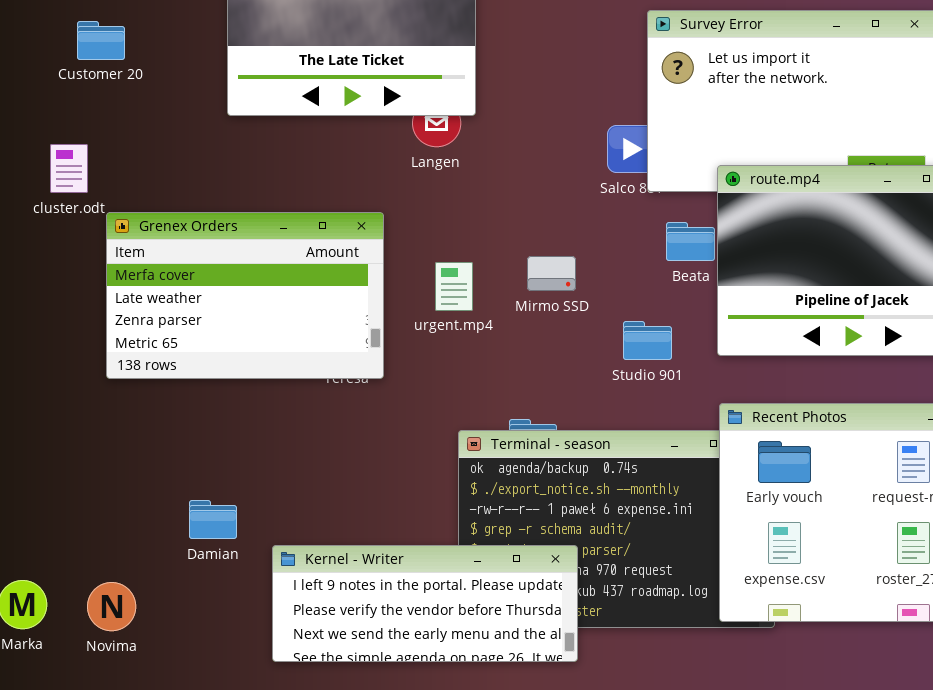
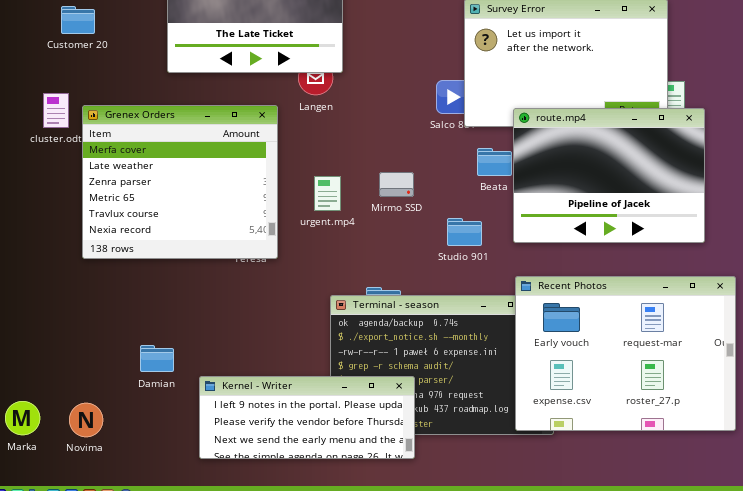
Grenex Orders: [106,212,384,379] -> [82,105,278,259], resized

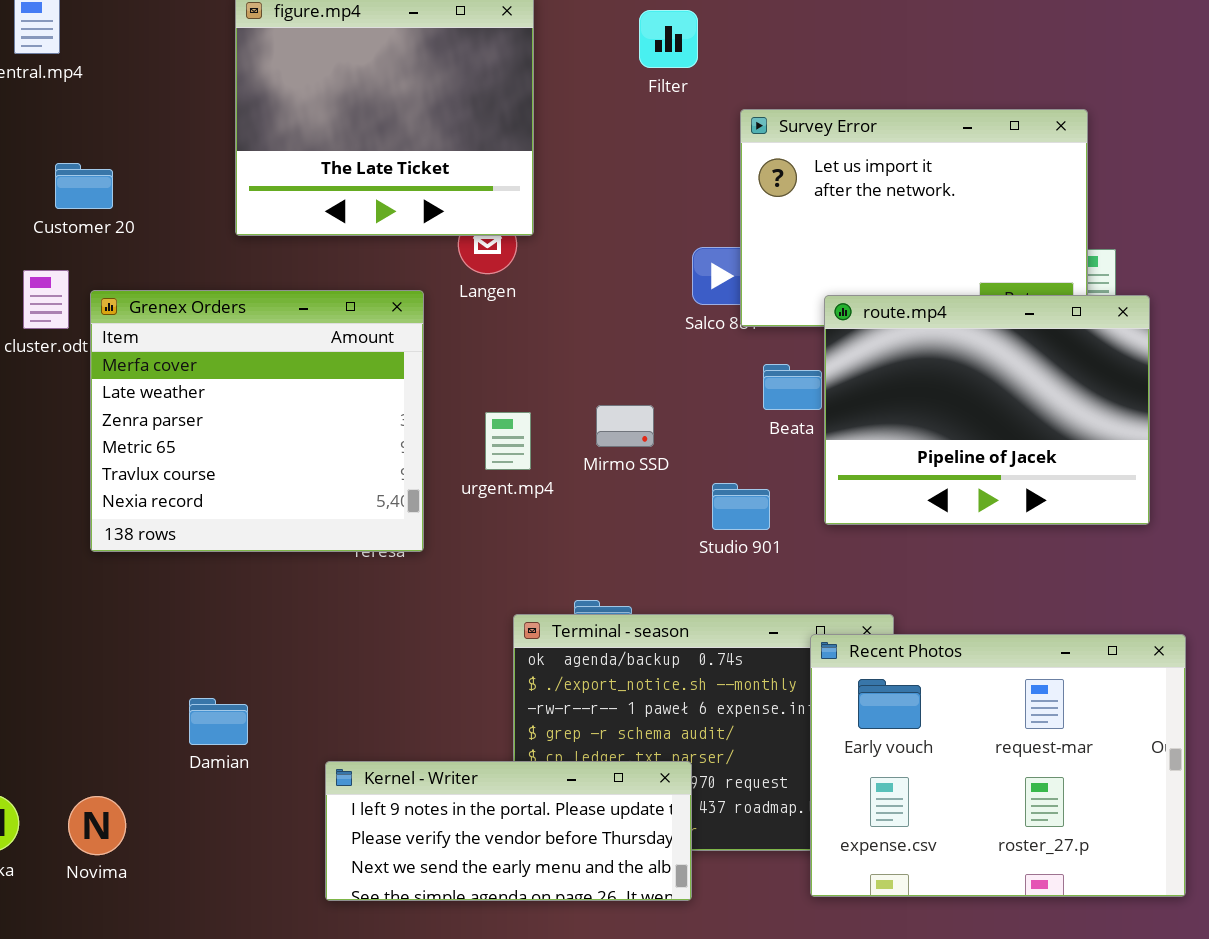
Customer 20: [61,6,95,34] -> [55,163,113,209], moved
Recent Photos: [515,276,736,431] -> [810,634,1186,897], moved
Kernel - Writer: [199,376,415,459] -> [325,761,692,901], moved

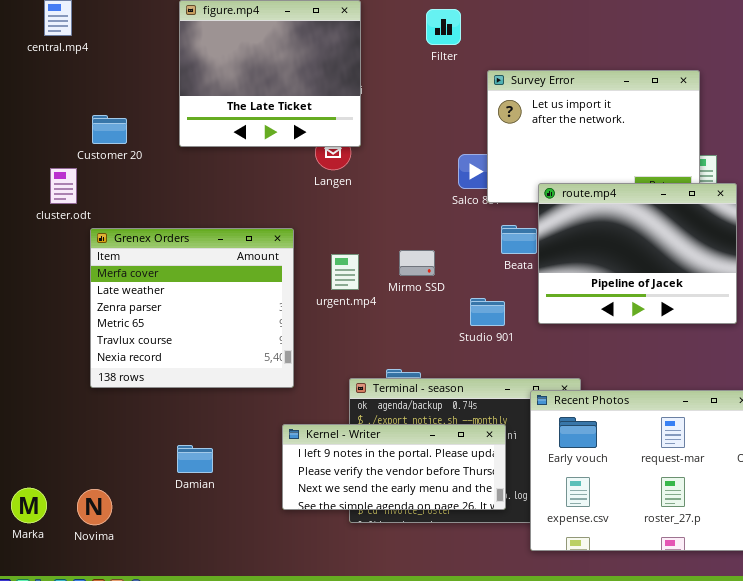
Customer 20: [55,163,113,209] -> [92,115,127,144], moved
Grenex Orders: [90,290,424,552] -> [90,228,294,388], moved
Damian: [189,698,248,745] -> [177,445,213,473], moved
Kernel - Writer: [325,761,692,901] -> [282,424,506,510], moved

